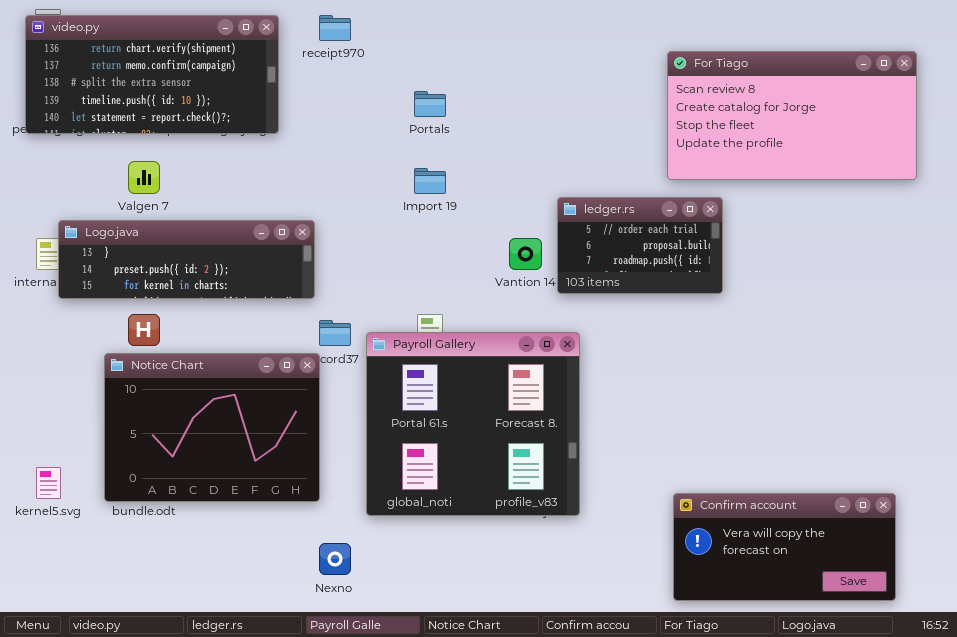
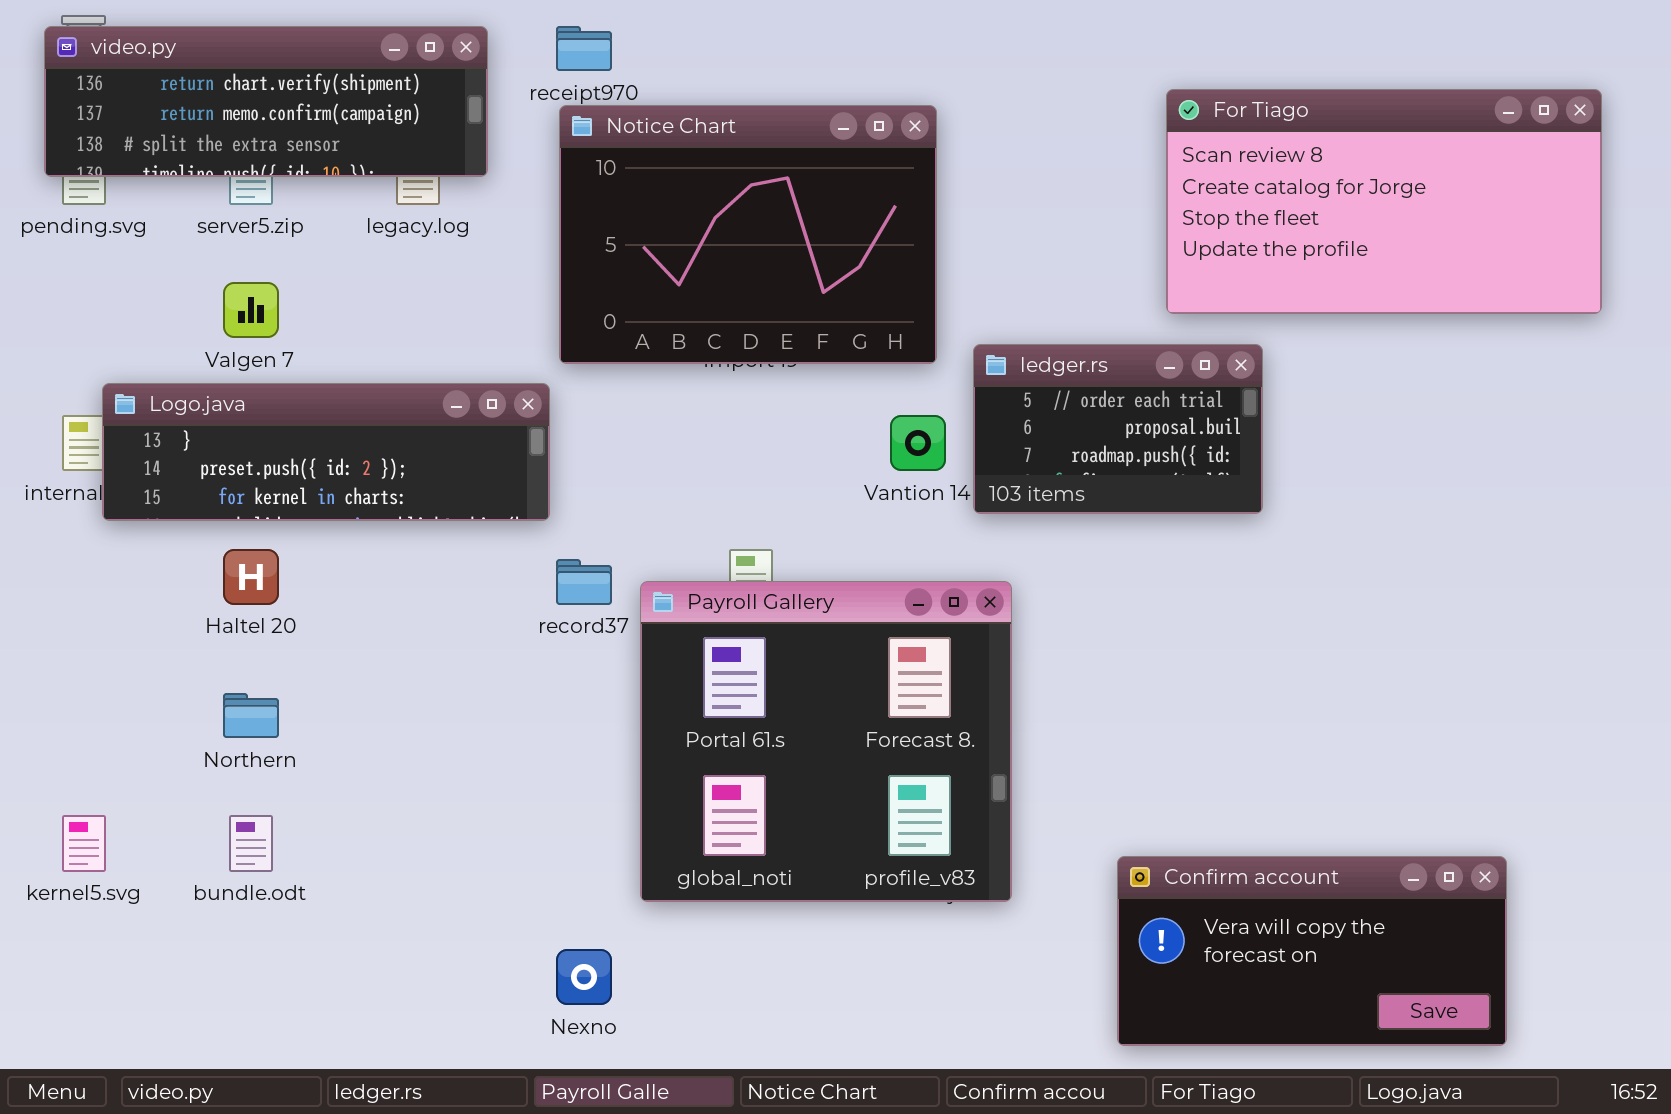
video.py: [25,15,279,134] -> [44,26,488,177], resized
Notice Chart: [104,353,320,502] -> [559,105,937,364], moved
Confirm account: [673,493,896,601] -> [1117,856,1507,1046], moved

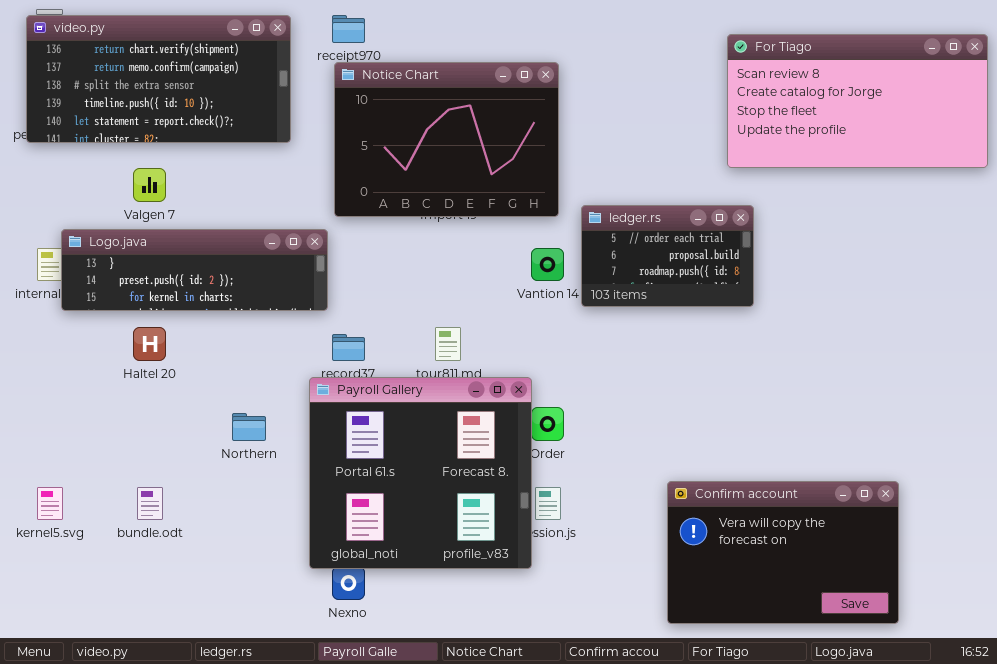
video.py: [44,26,488,177] -> [26,15,291,143], resized
For Tiago: [1166,89,1602,314] -> [727,34,988,168], moved
Payroll Gallery: [640,581,1012,902] -> [309,377,532,569], moved
Northern: [223,693,279,738] -> [232,413,266,441], moved
Confirm account: [1117,856,1507,1046] -> [667,481,899,624], resized

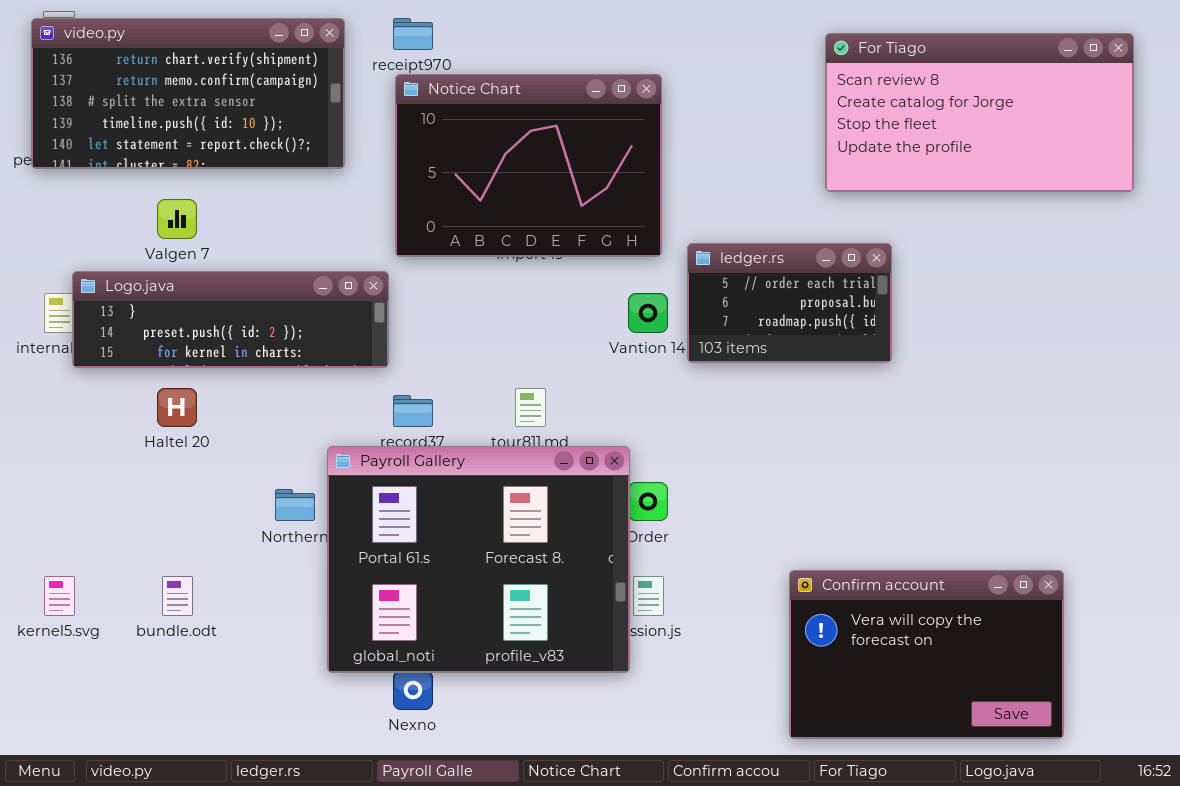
For Tiago: [727,34,988,168] -> [825,33,1134,192], moved
Payroll Gallery: [309,377,532,569] -> [327,446,630,673], resized

